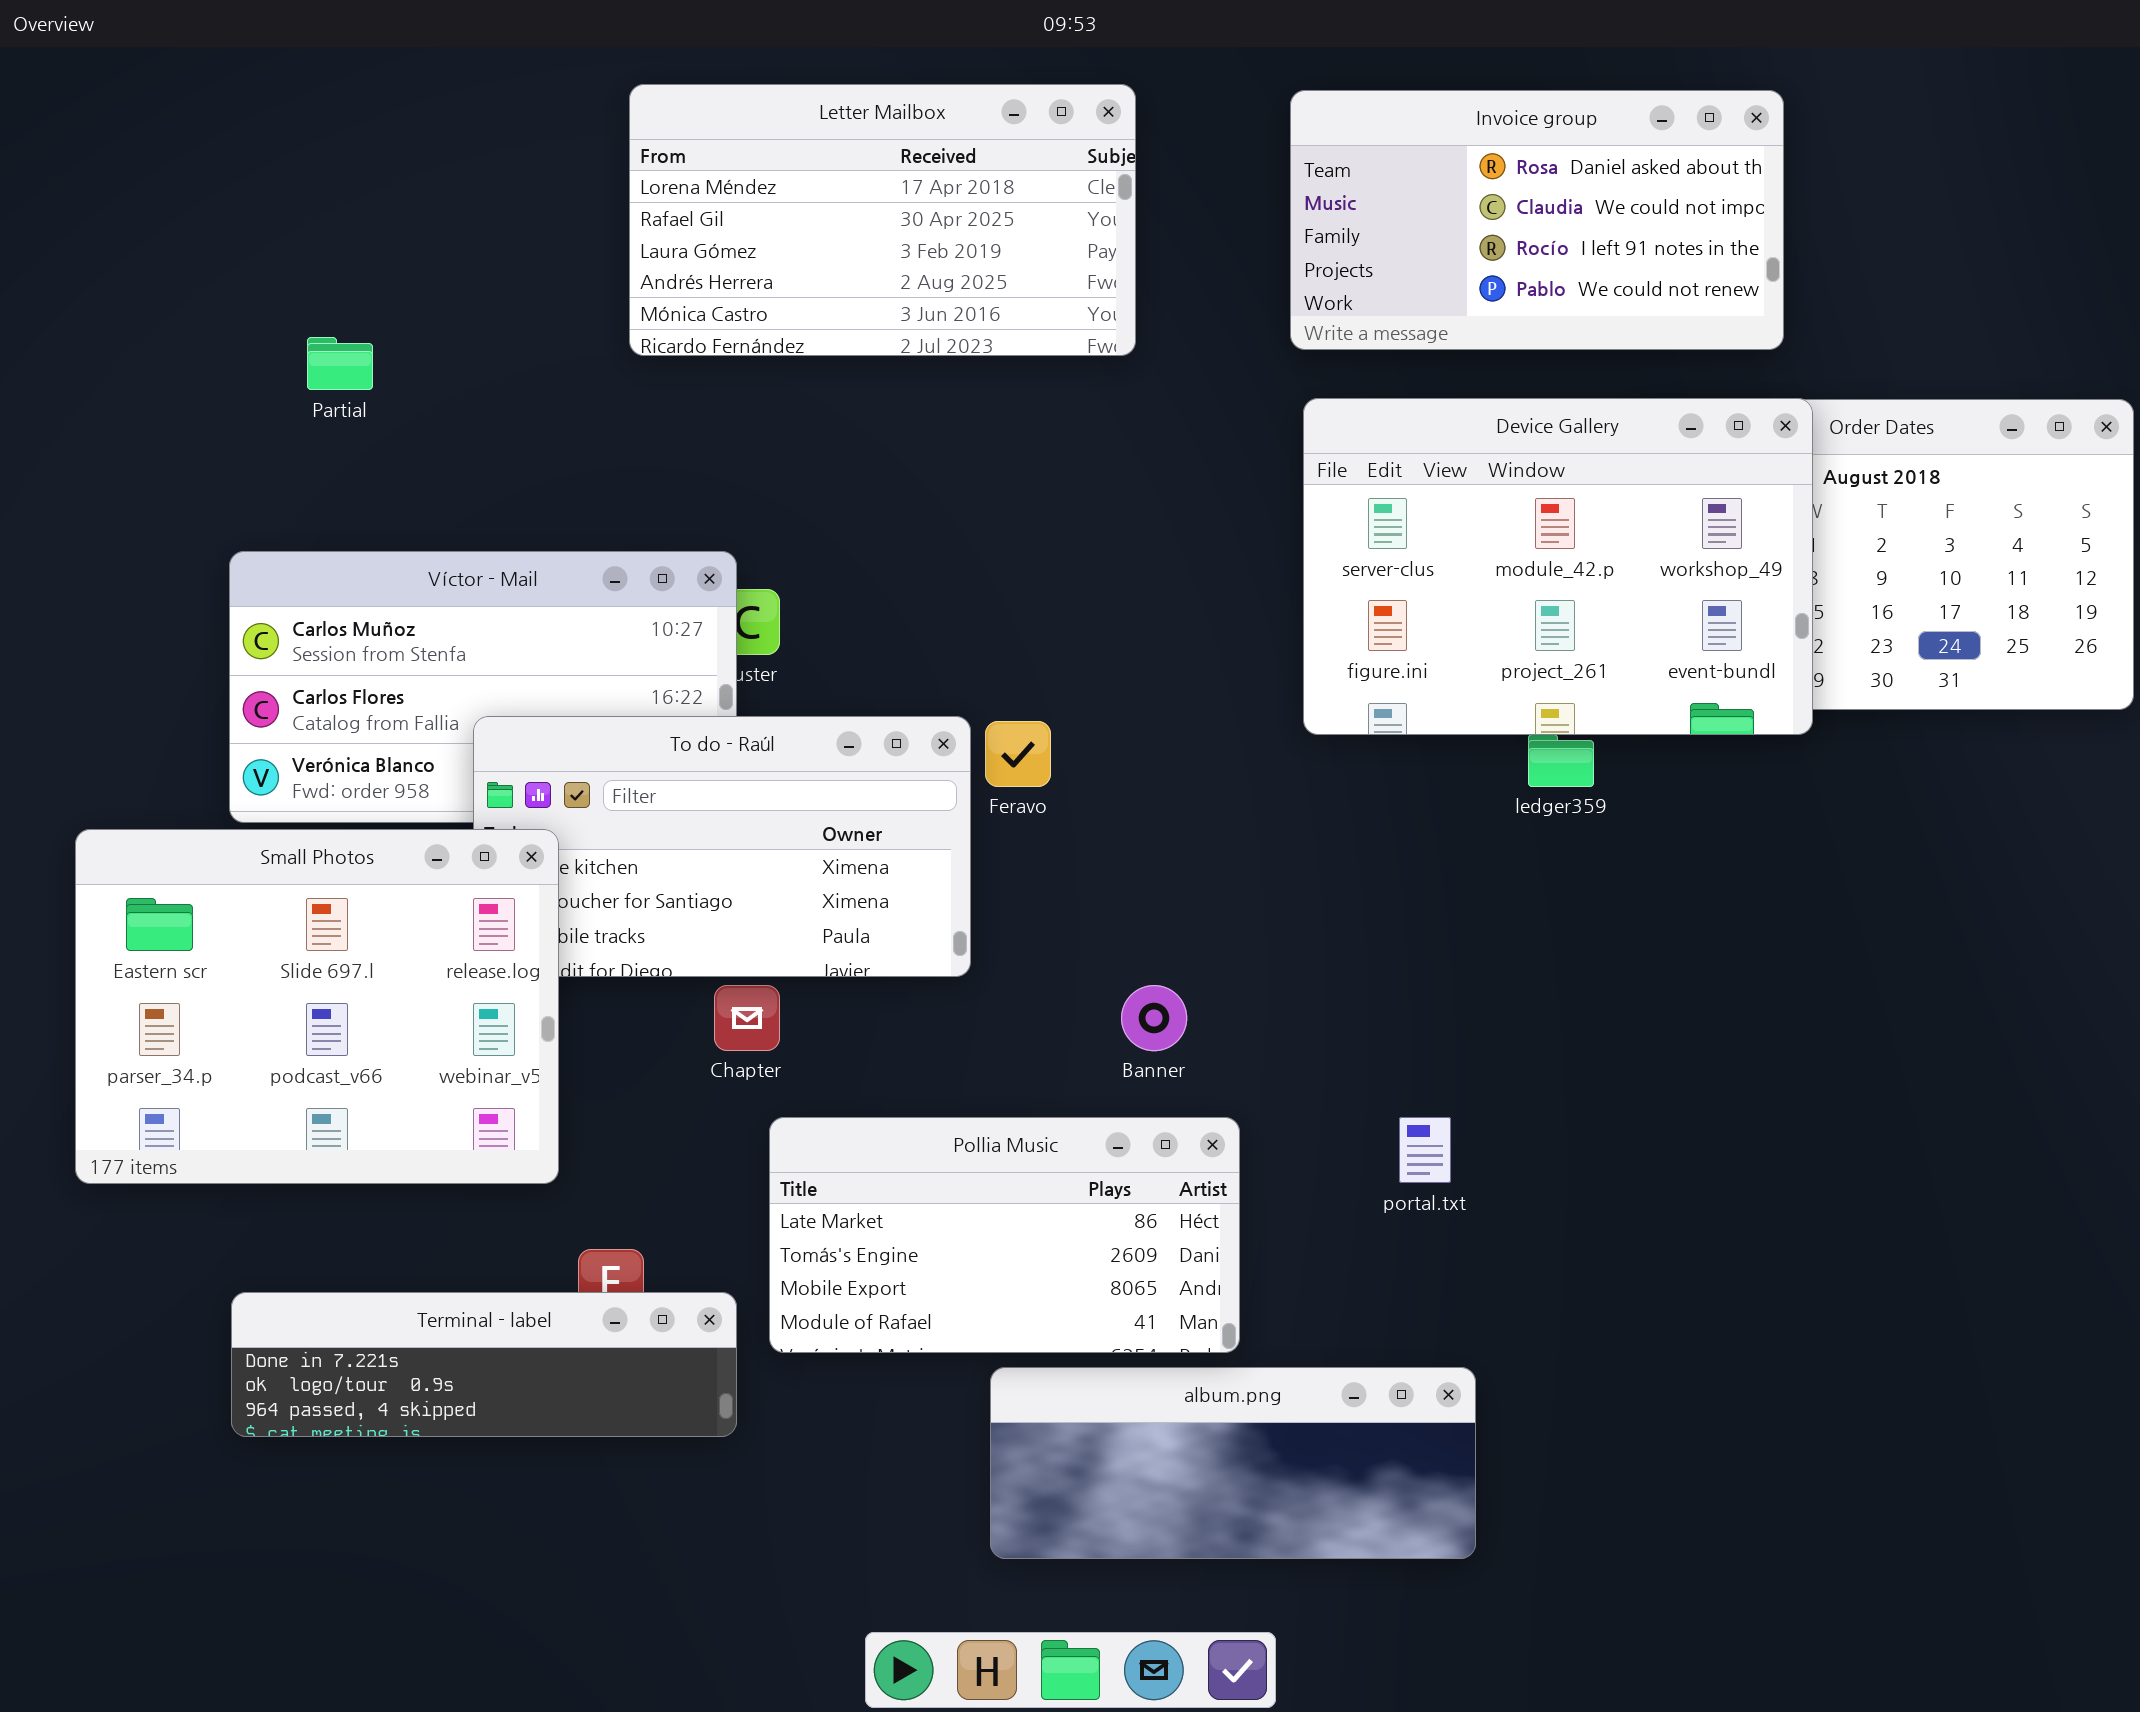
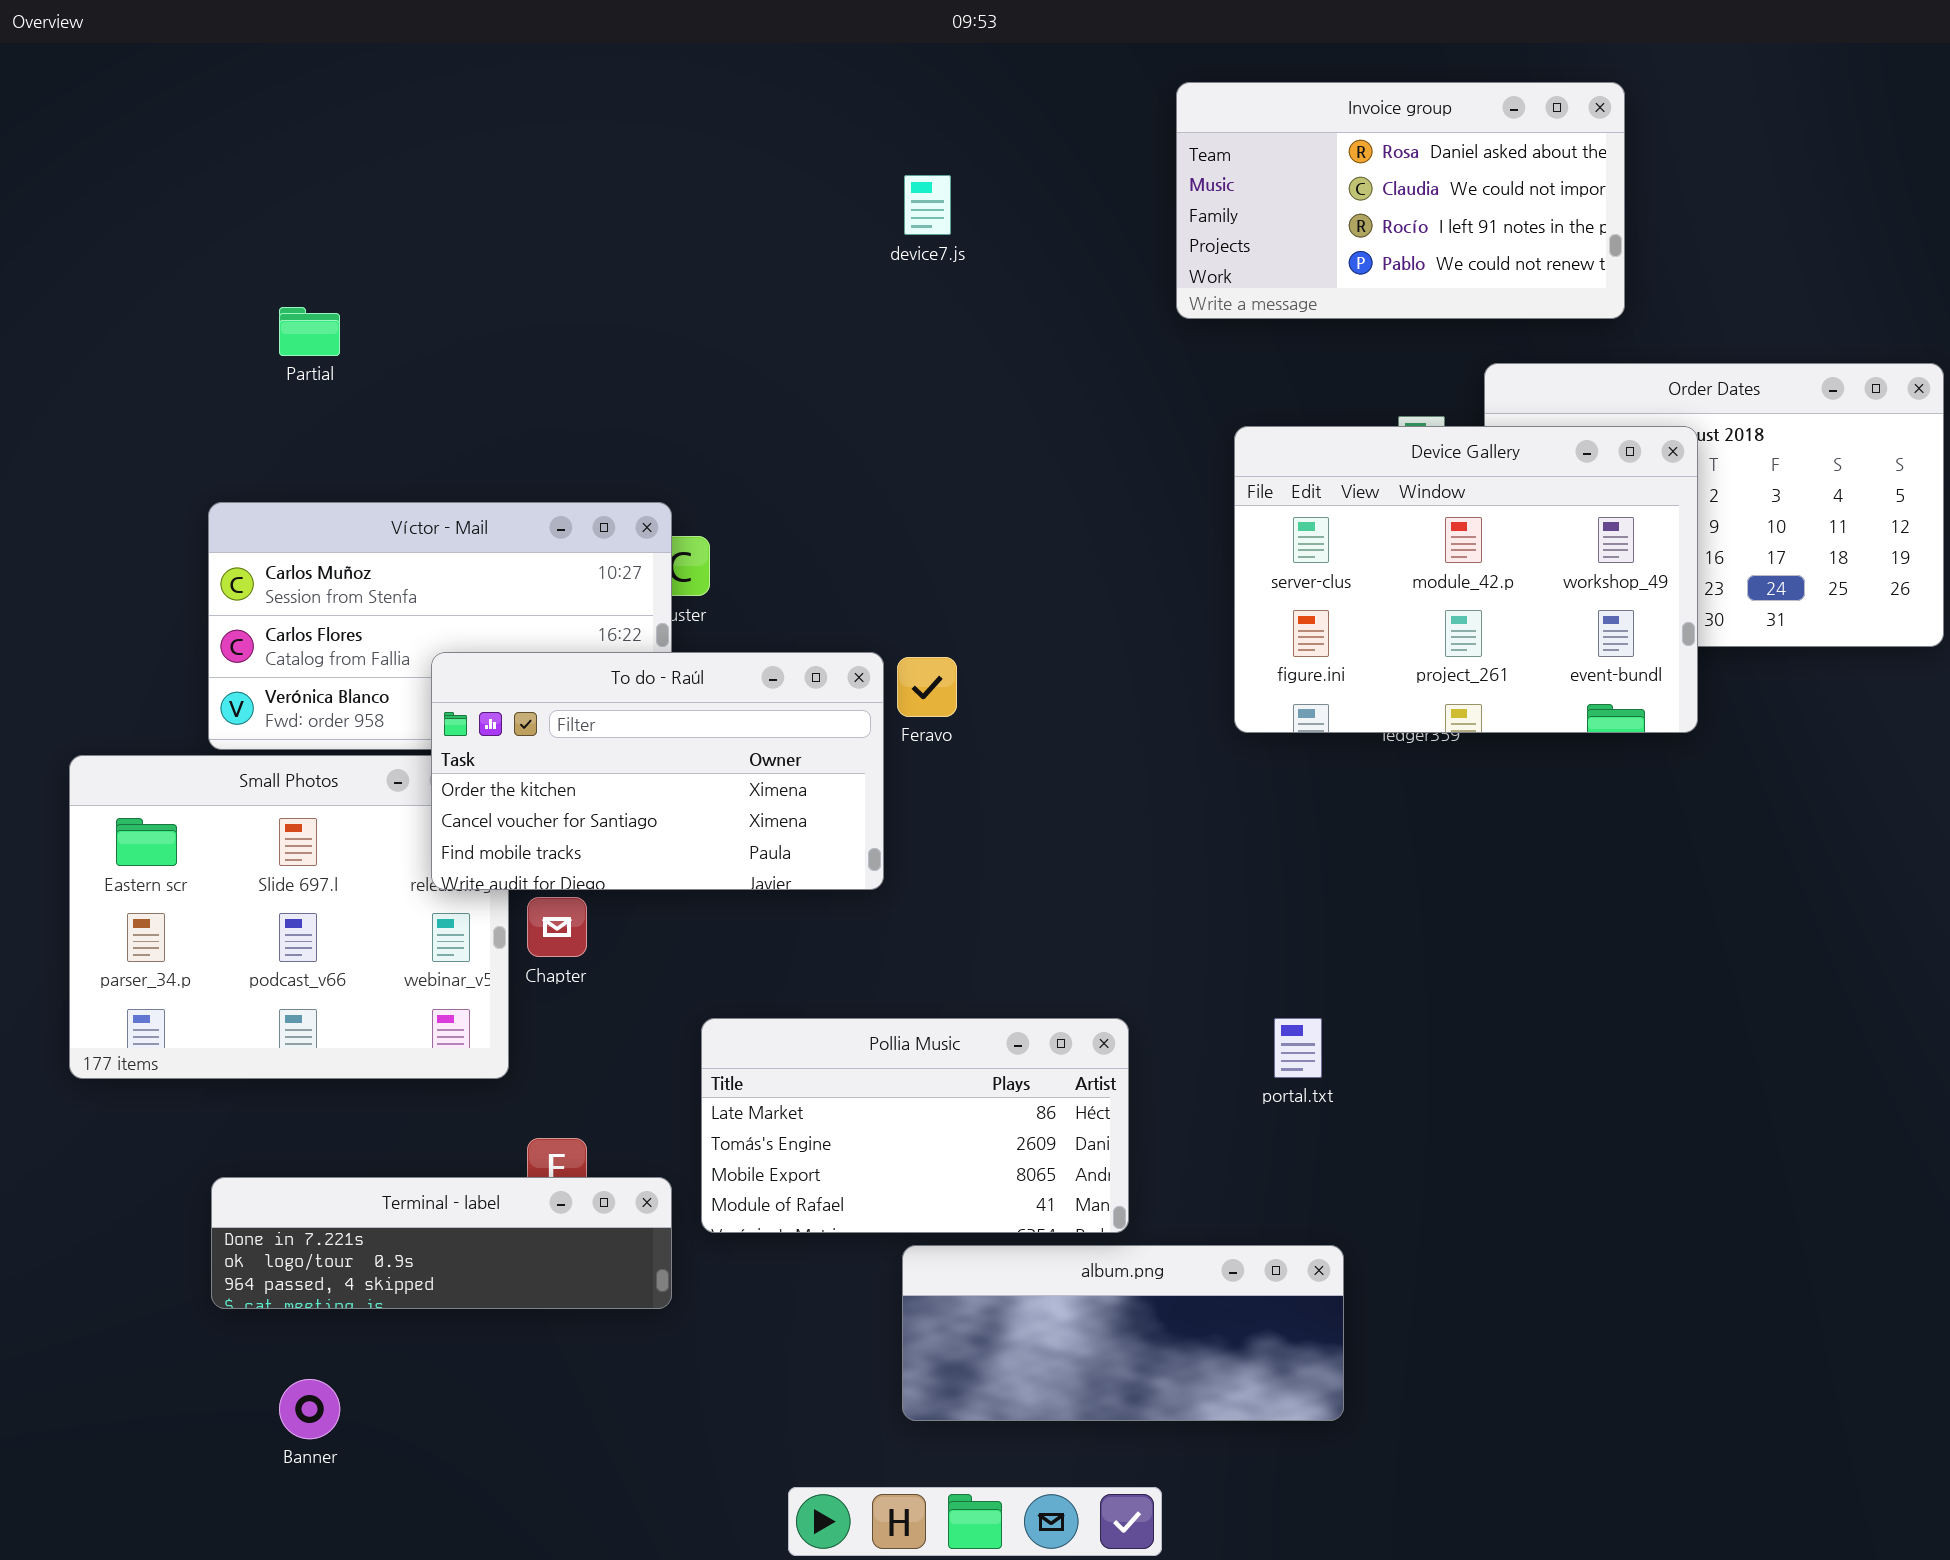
Letter Mailbox: [629,84,1136,356] -> none, closed
Device Gallery: [1303,398,1813,735] -> [1234,426,1698,733], moved
To do - Raúl: [473,716,971,977] -> [431,652,884,890], raised
Chapter: [714,985,780,1051] -> [527,897,587,957], moved
Banner: [1121,985,1187,1051] -> [279,1379,340,1439], moved

